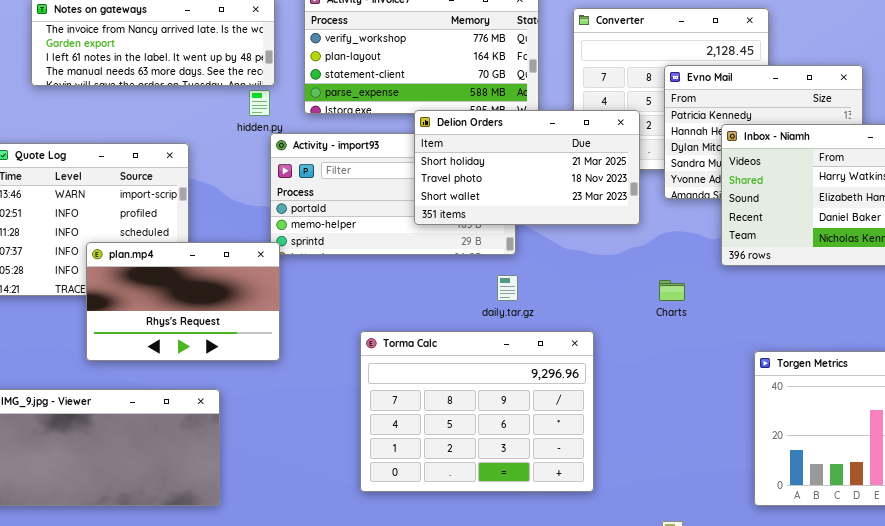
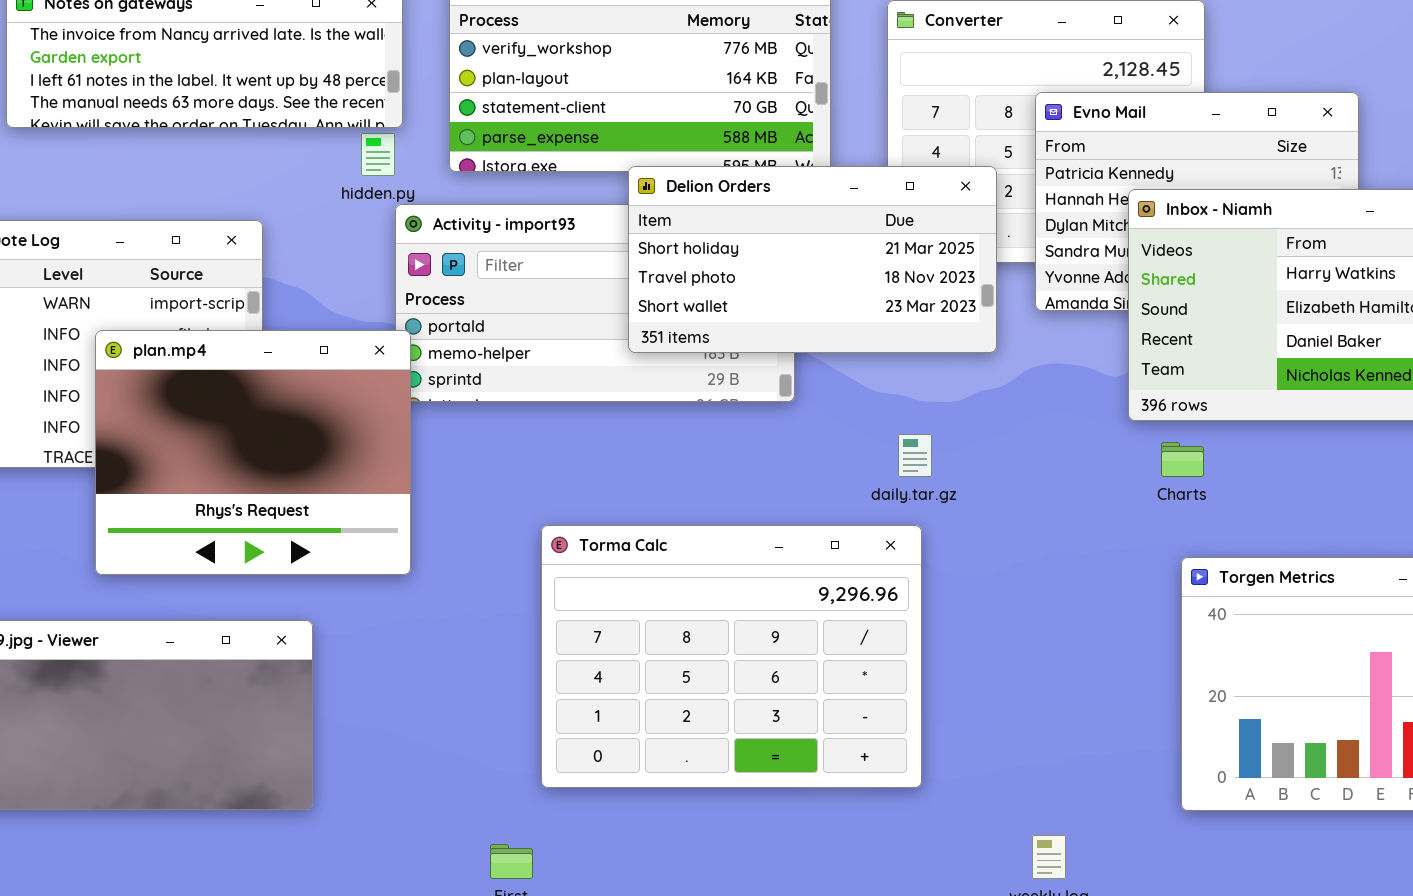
plan.mp4: [86,242,280,361] -> [95,330,411,575], resized
daily.tar.gz: [497,275,518,301] -> [898,434,932,477], moved
Charts: [659,280,685,301] -> [1161,442,1204,477], moved

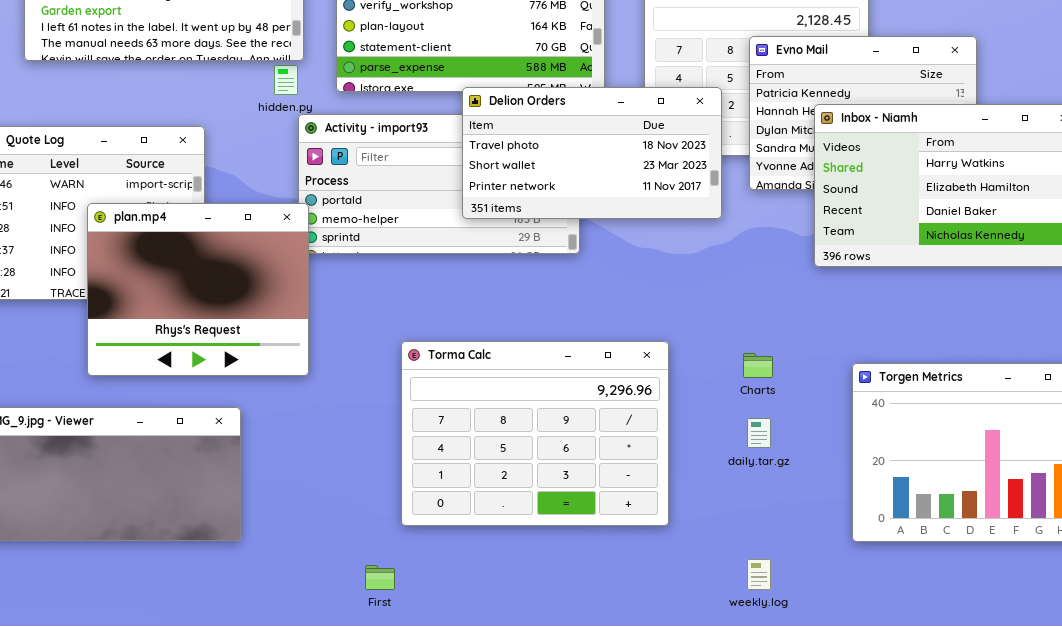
Delion Orders: [628,166,997,353] -> [462,87,722,219], scrolled down 1 row
daily.tar.gz: [898,434,932,477] -> [747,418,771,448], moved
Charts: [1161,442,1204,477] -> [743,353,773,378], moved

